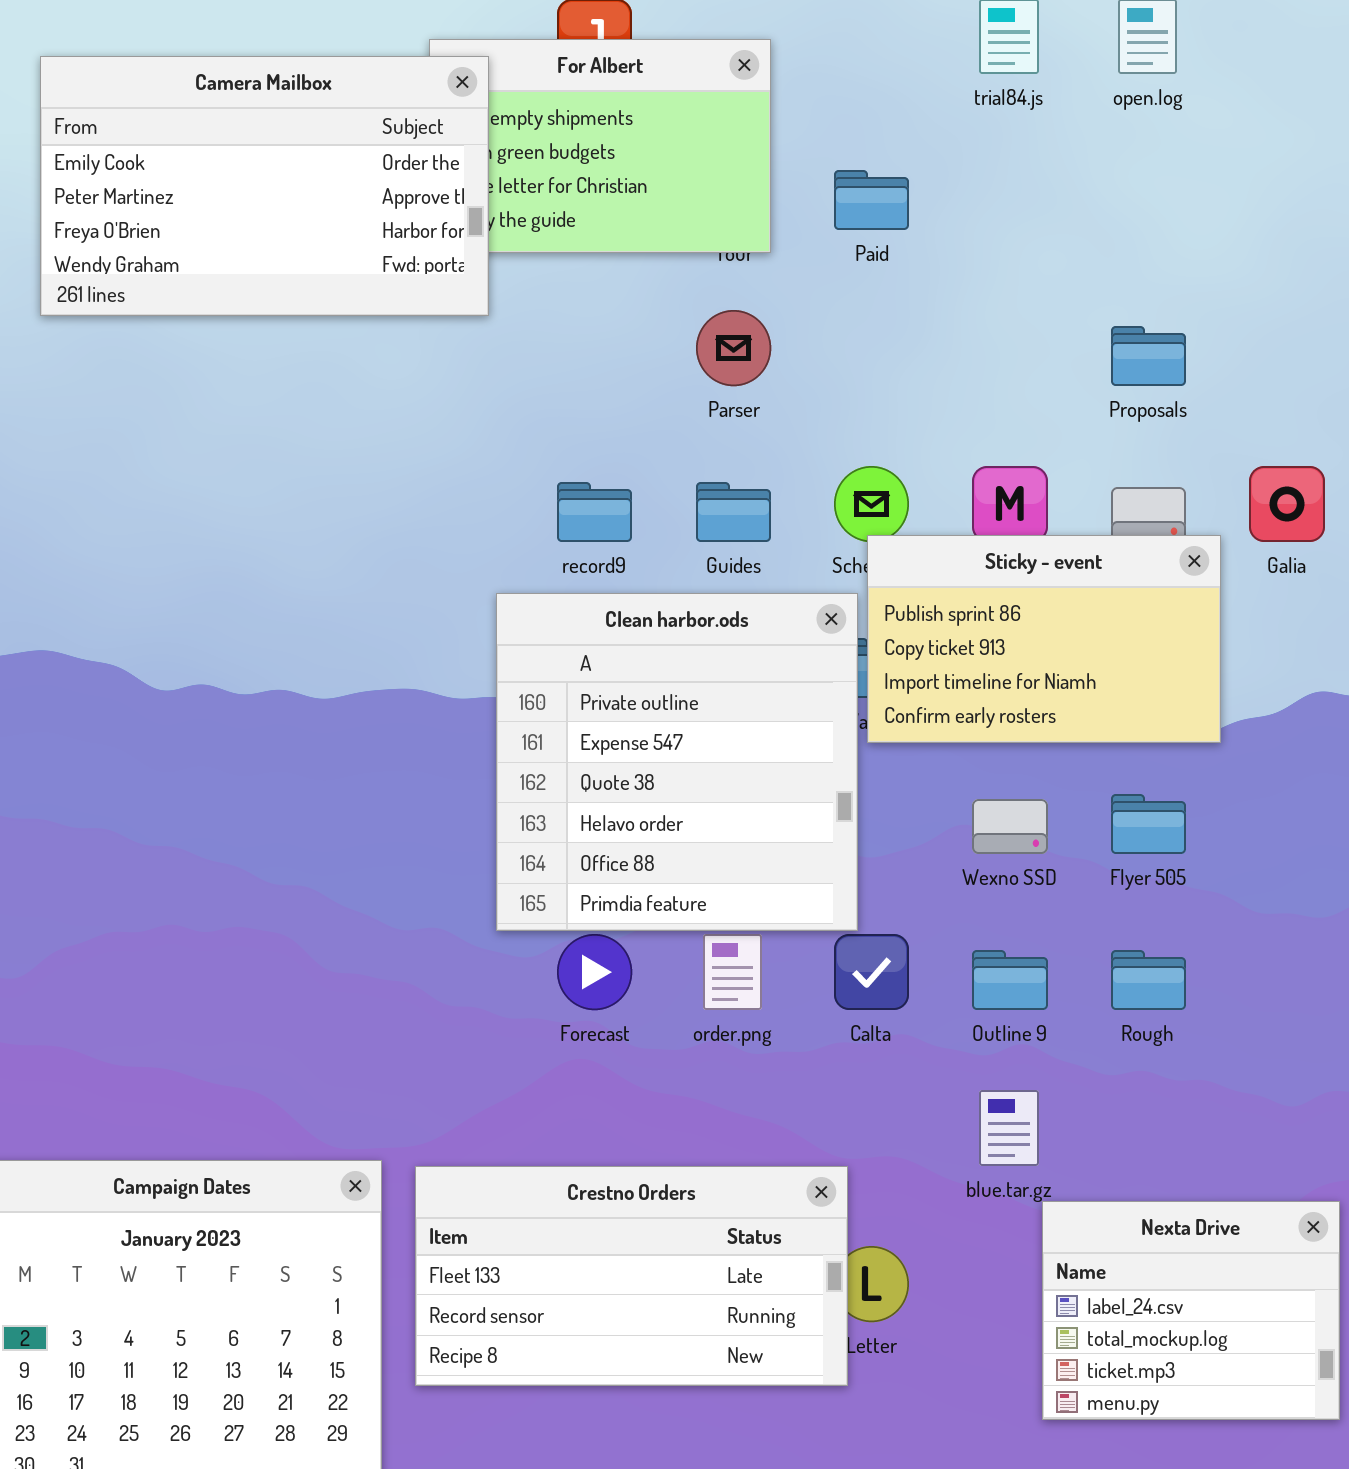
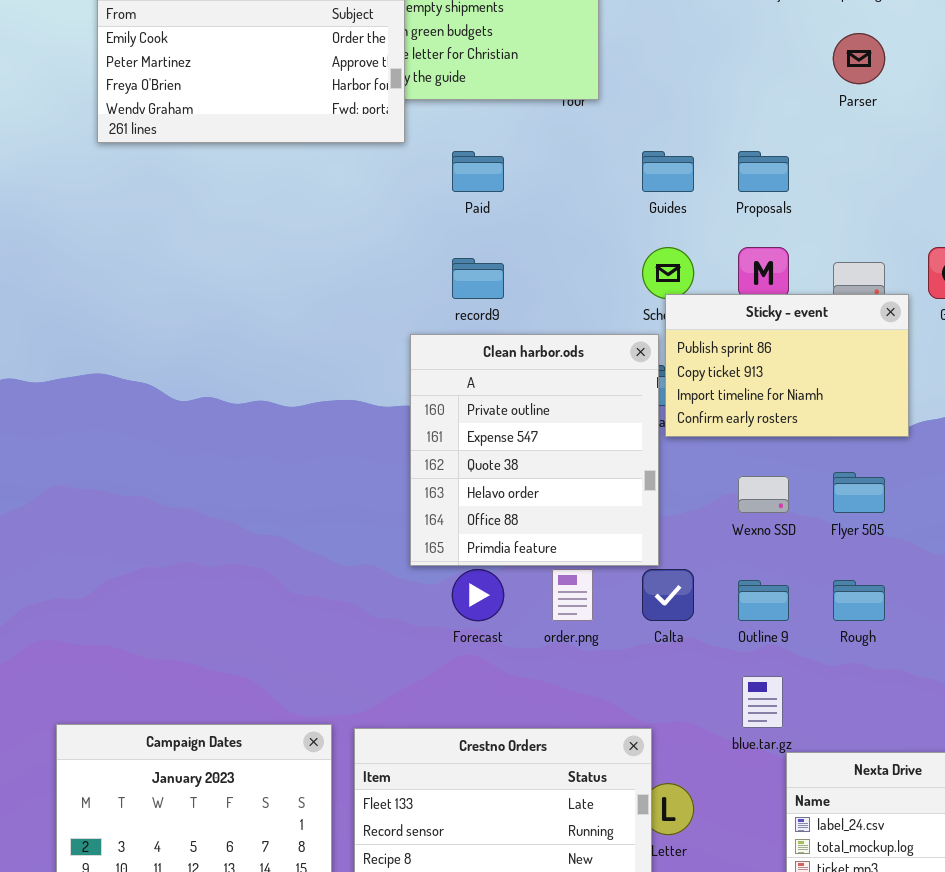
Paid: [834,170,909,230] -> [452,151,504,192], moved
Parser: [696,310,771,386] -> [833,33,885,84], moved
Proposals: [1111,326,1186,386] -> [738,151,789,192], moved
Guides: [696,482,771,542] -> [642,151,694,192], moved

